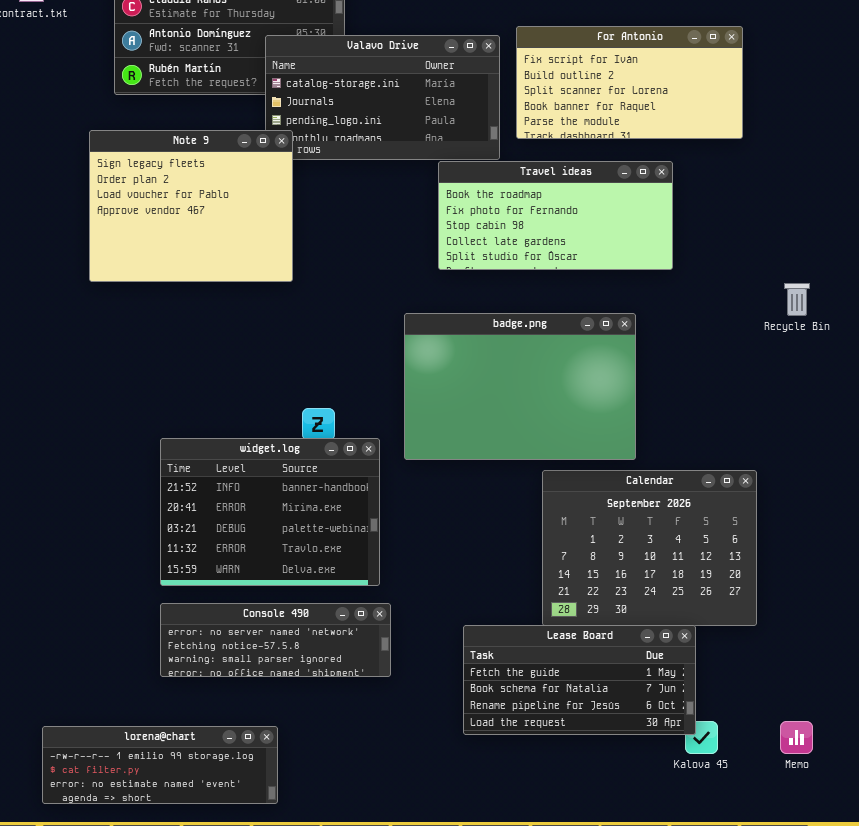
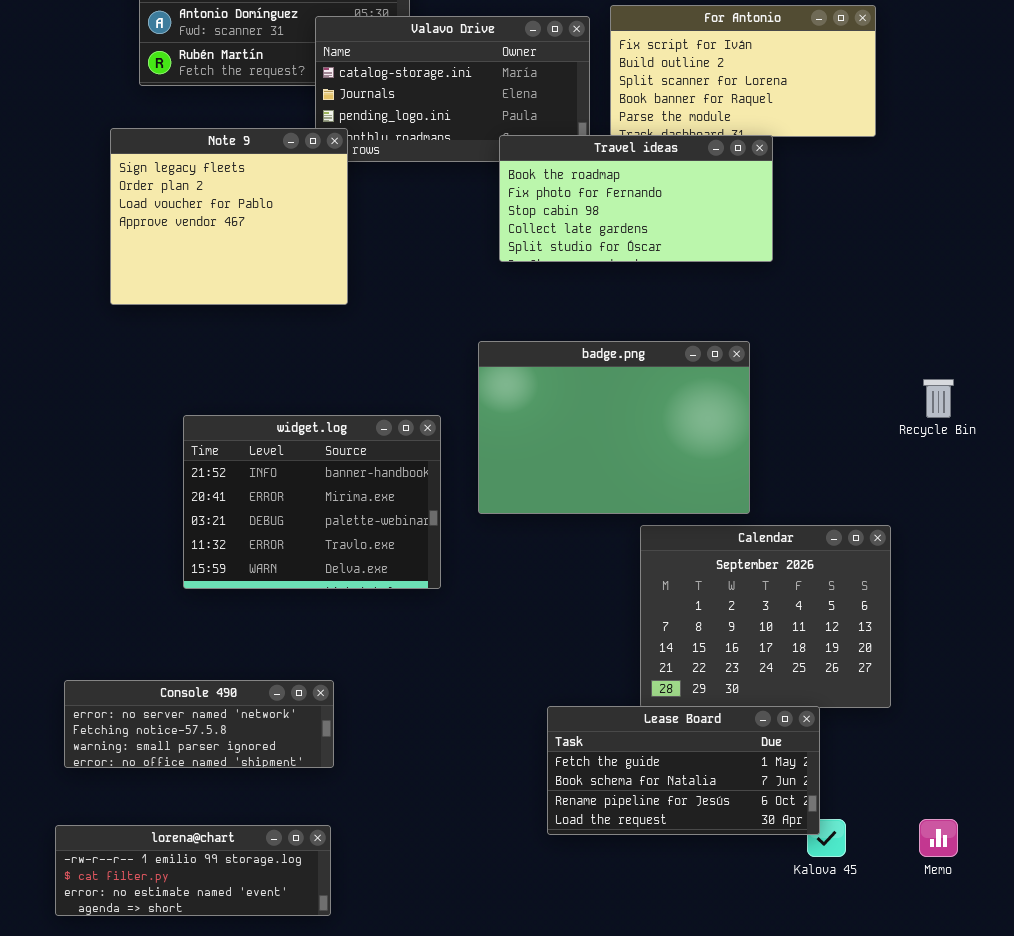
Travel ideas: [438,161,673,270] -> [499,135,773,262], moved
Recycle Bin: [784,283,810,316] -> [923,379,954,418], moved
widget.log: [160,438,380,586] -> [183,415,441,589], moved
Console 490: [160,603,391,677] -> [64,680,334,768], moved

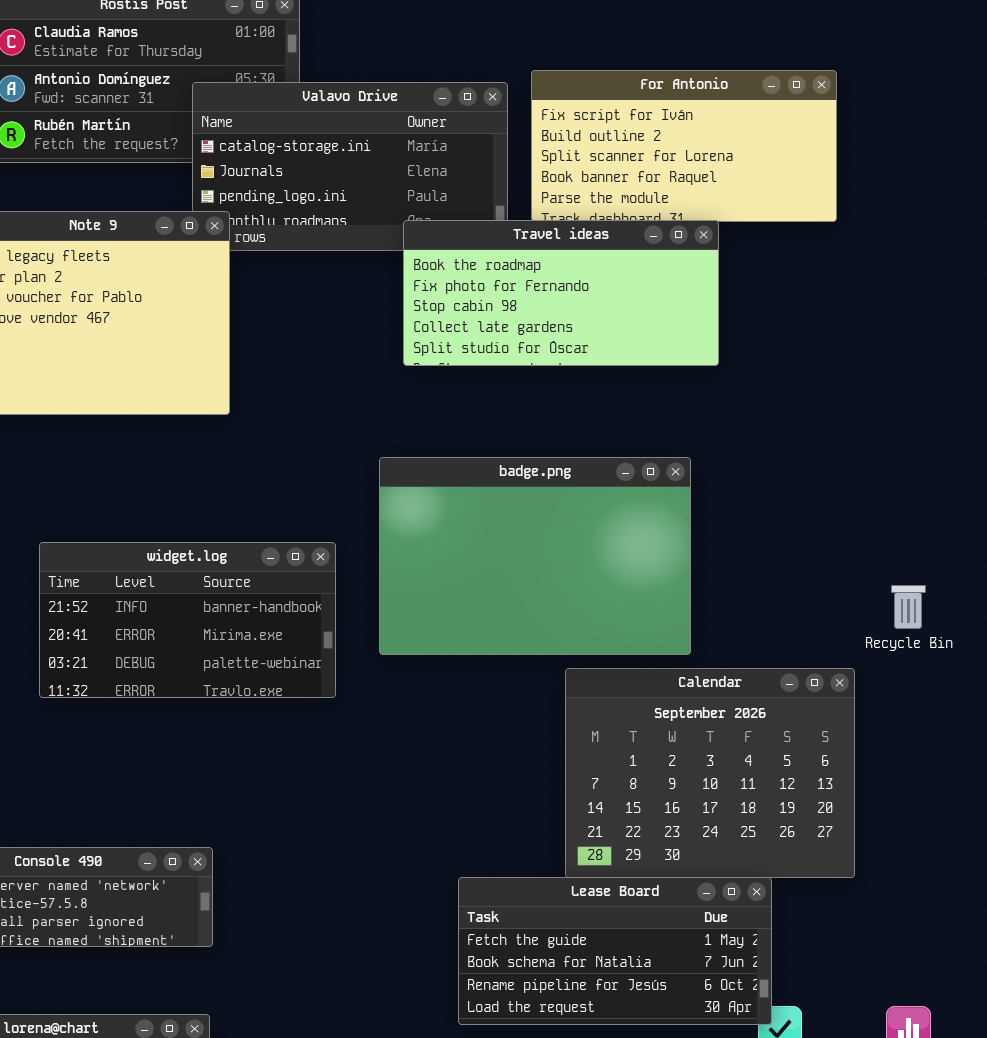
Recycle Bin: [923,379,954,418] -> [891,585,926,629], moved
widget.log: [183,415,441,589] -> [39,542,336,698], resized

